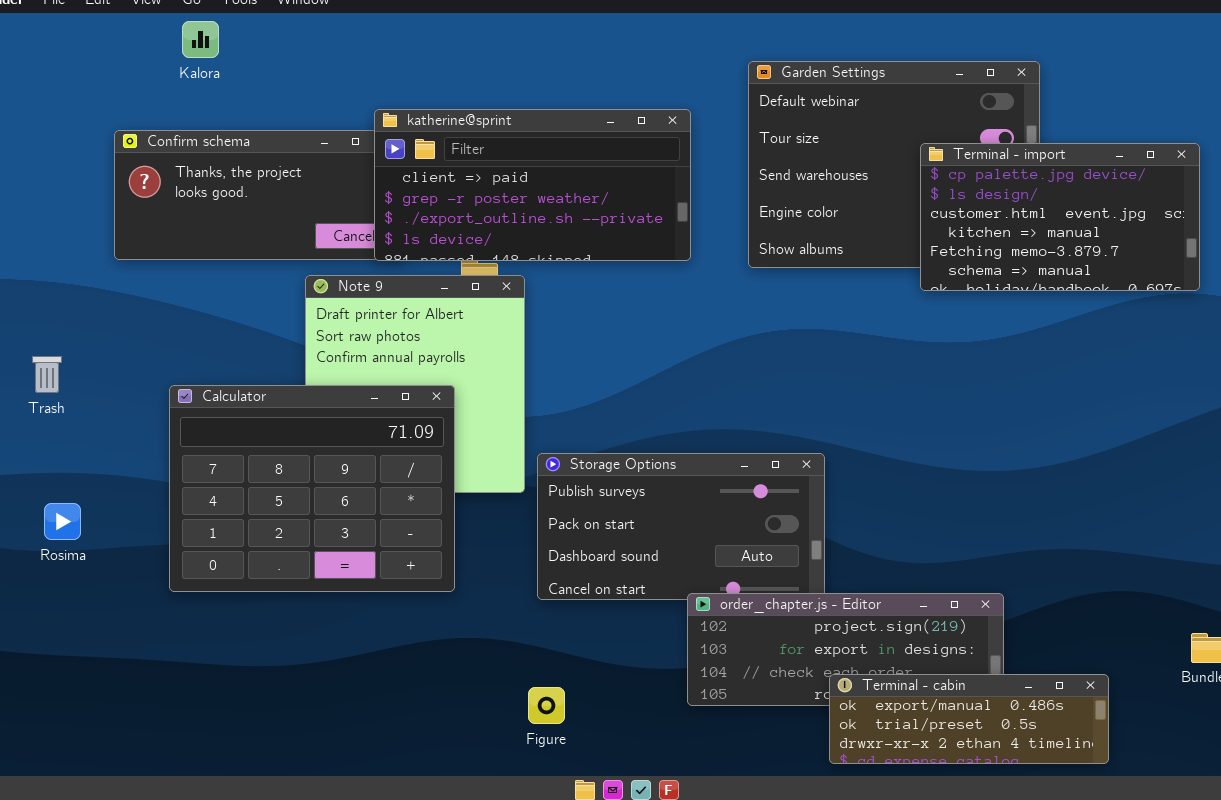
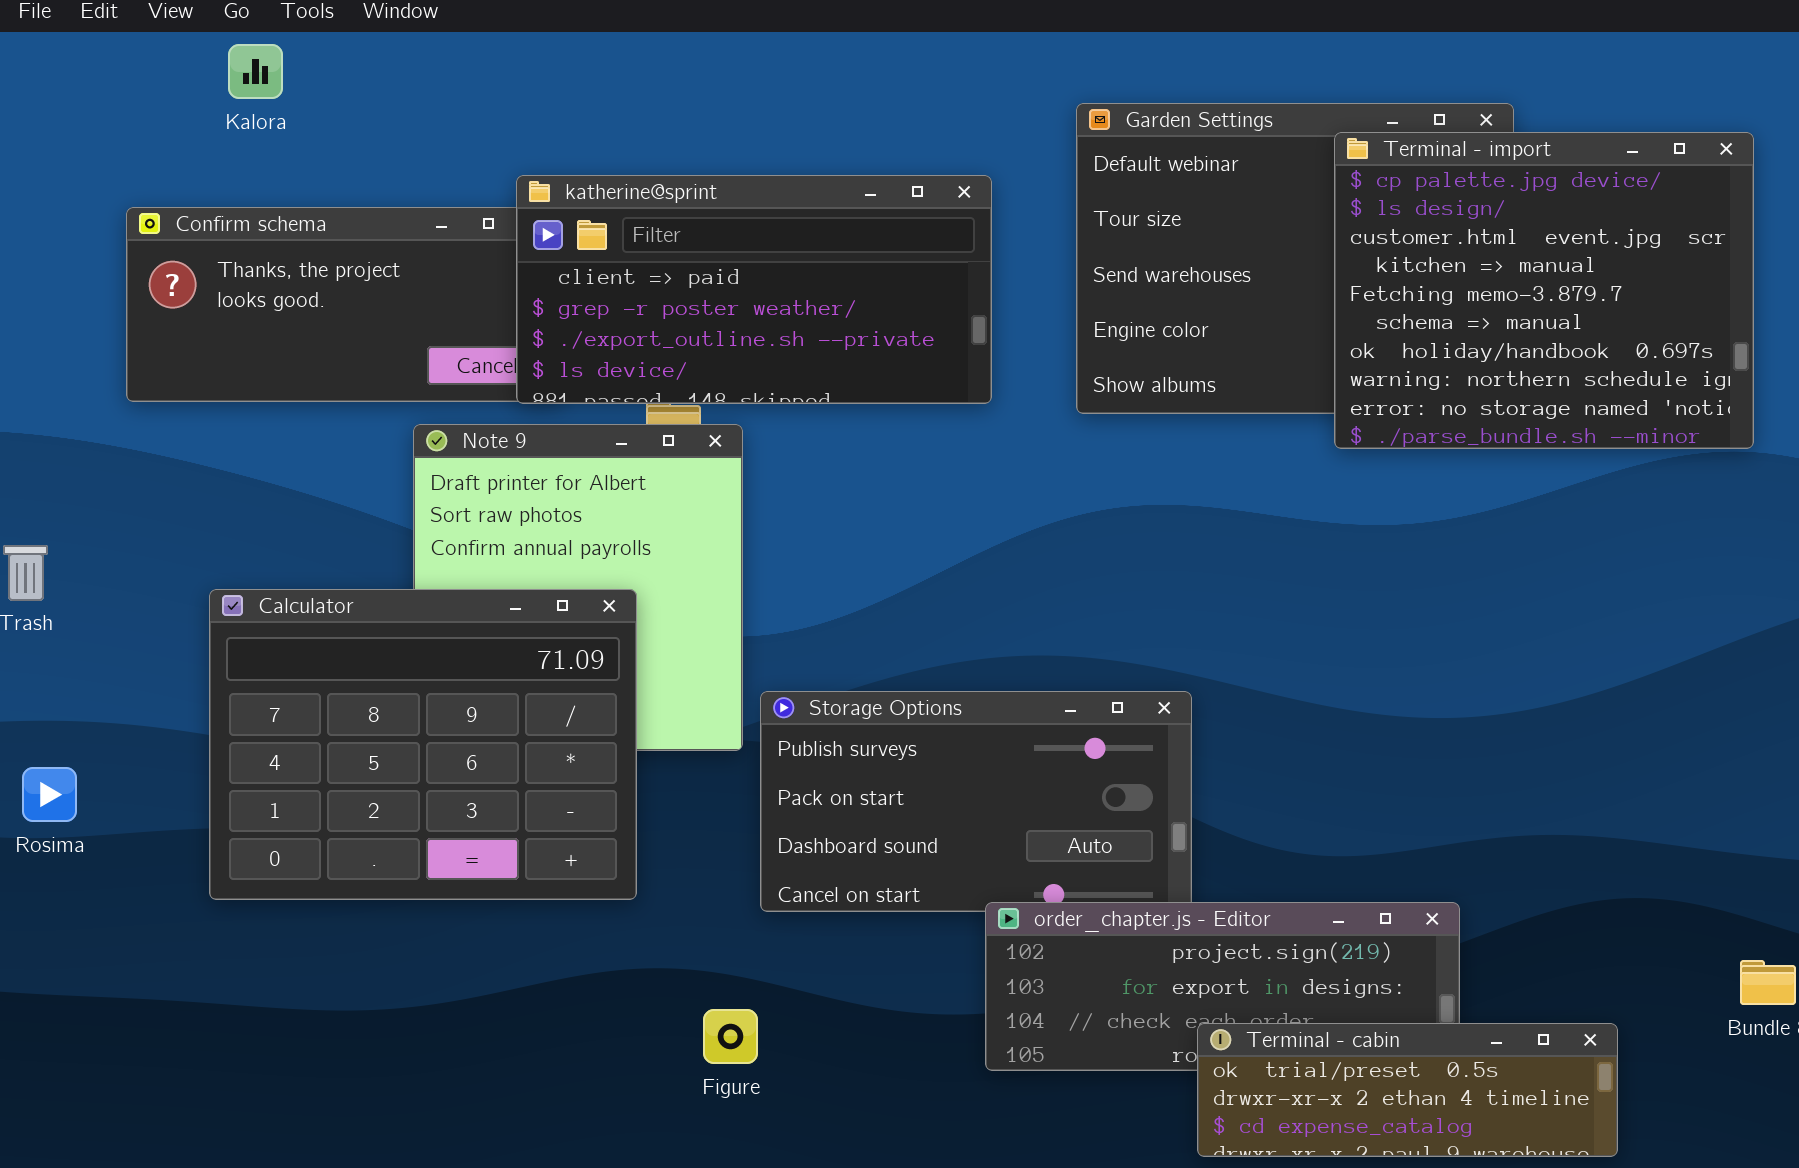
Terminal - import: [920,143,1200,291] -> [1334,132,1754,449], resized
Terminal - cabin: [829,674,1109,764] -> [1197,1023,1618,1157], scrolled down 1 row
Figure: [528,687,565,724] -> [703,1009,758,1064], moved

